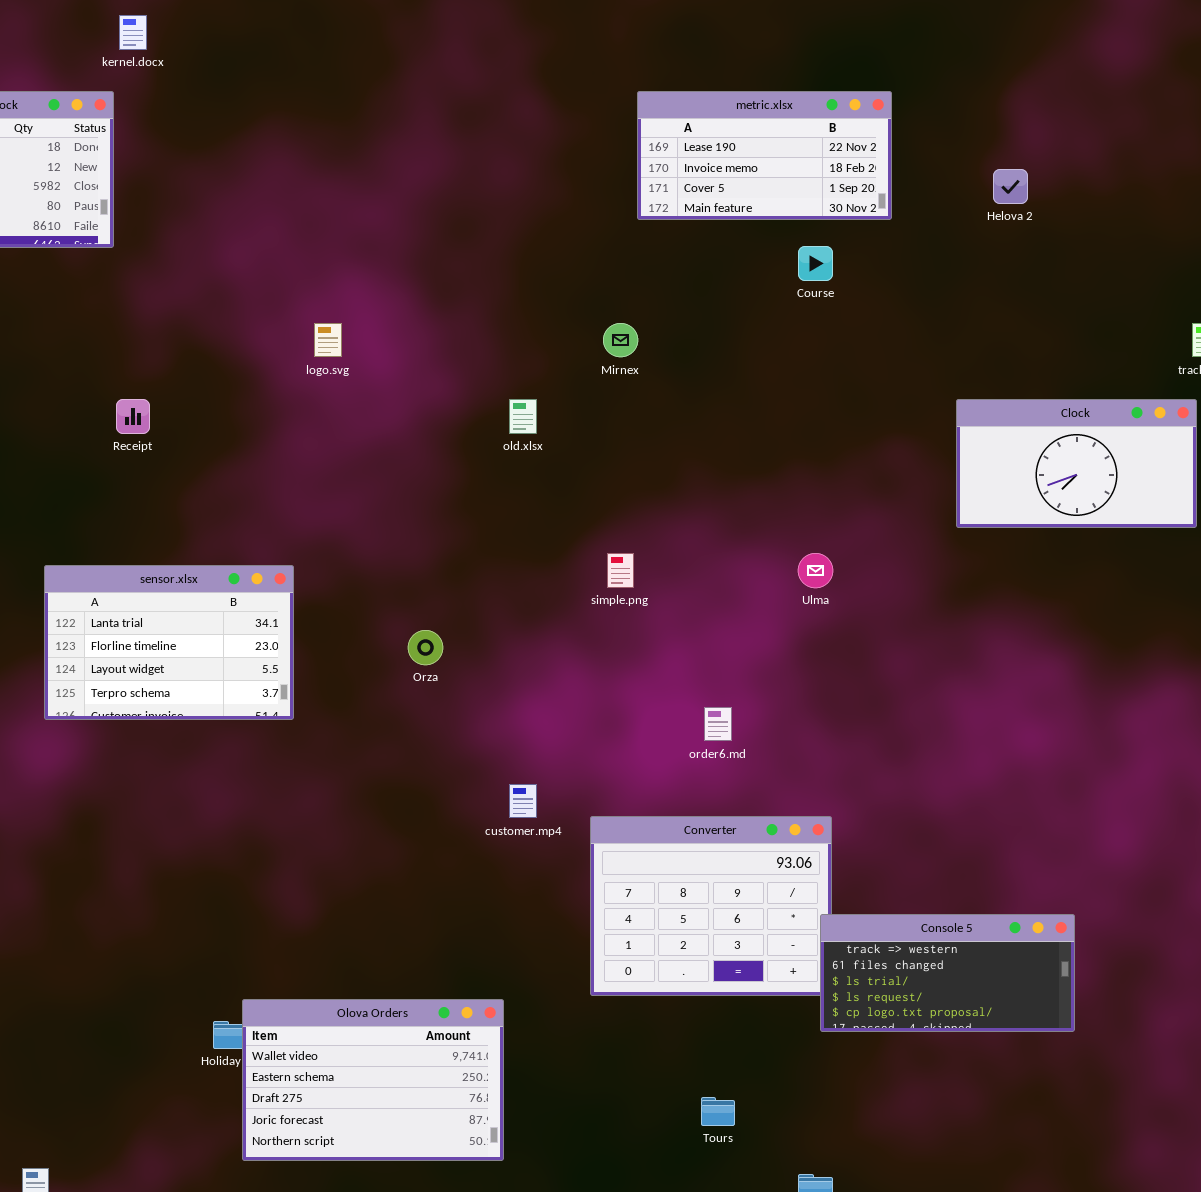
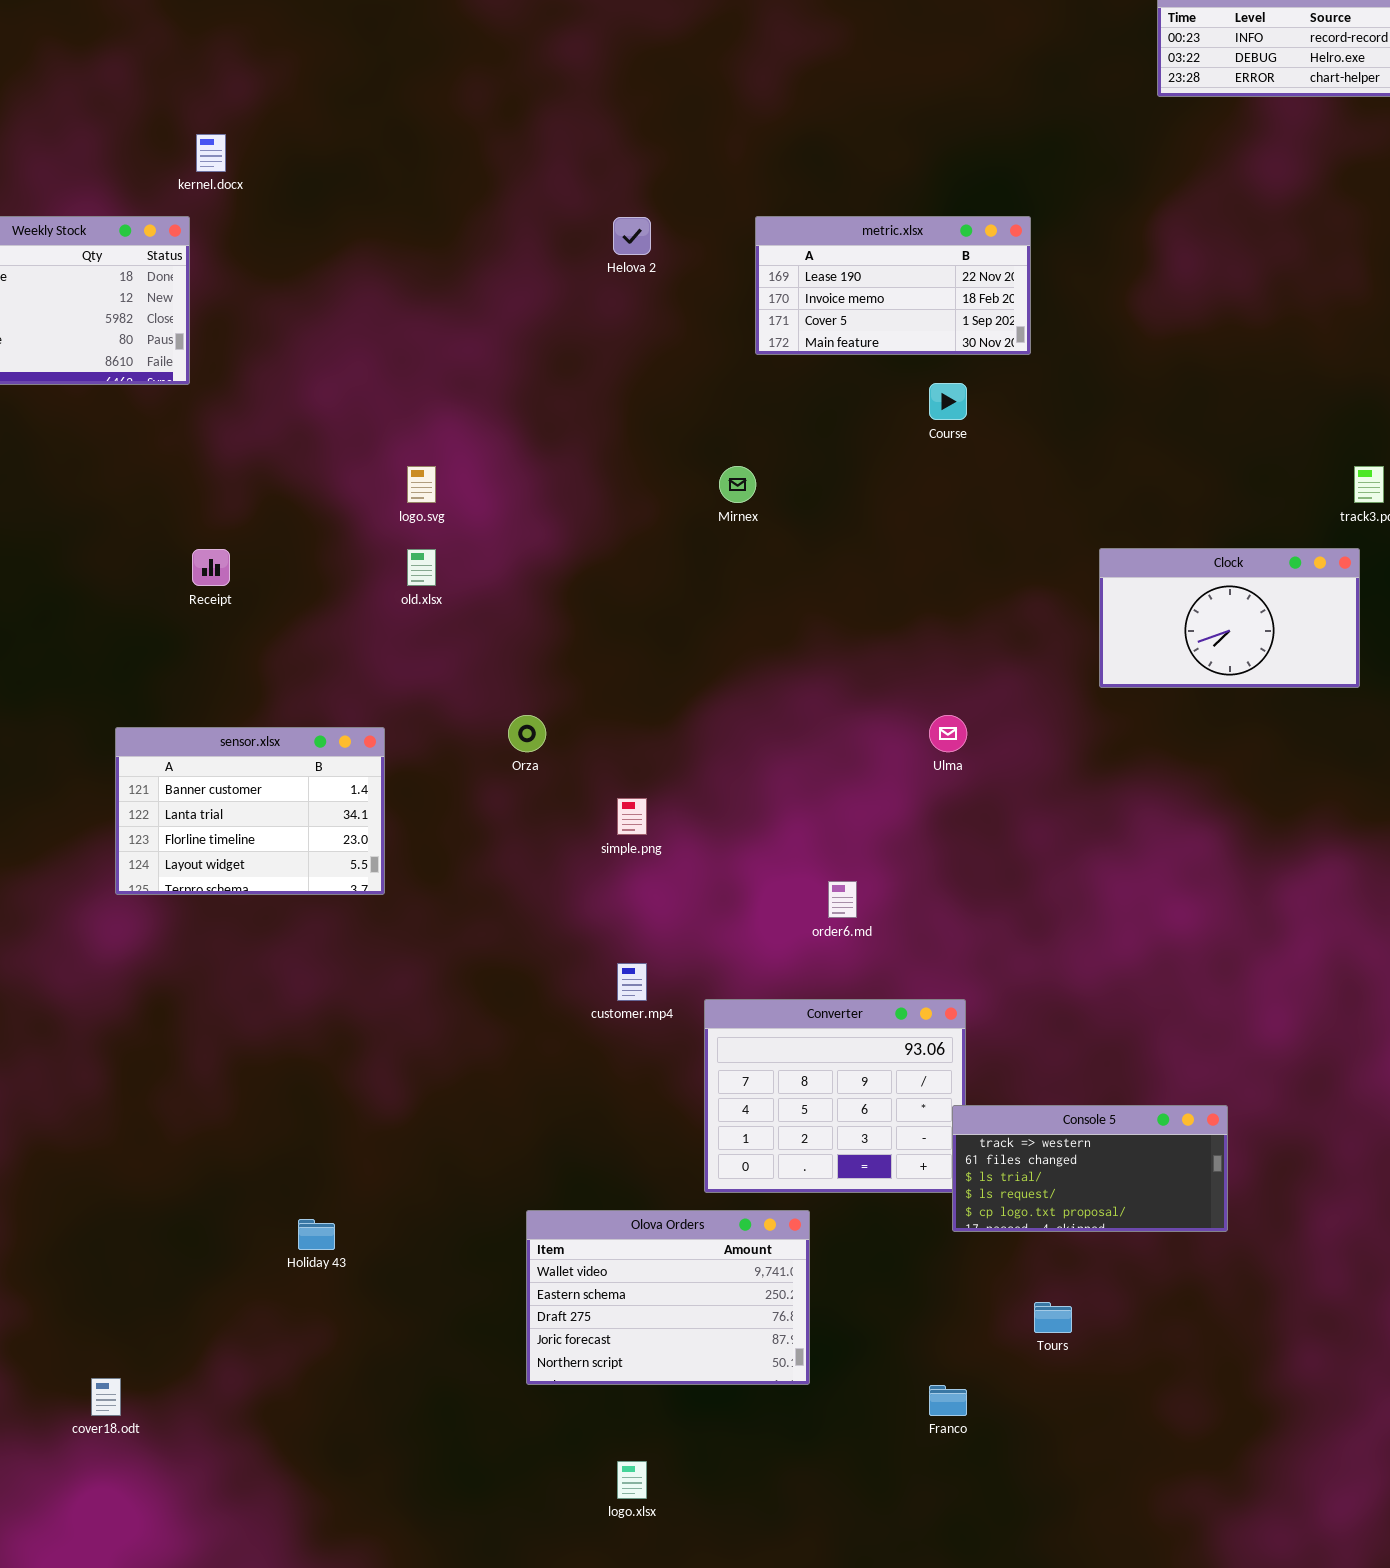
Helova 2: [993,169,1028,204] -> [613,217,651,255], moved
old.xlsx: [509,399,537,434] -> [407,549,436,586], moved
simple.png: [607,553,634,588] -> [617,798,647,835], moved
sensor.xlsx: [44,565,294,720] -> [115,727,385,895], scrolled up 1 row
Orza: [408,630,443,665] -> [508,715,546,752], moved
Olova Orders: [242,999,504,1161] -> [526,1210,810,1385], moved
Tours: [701,1097,735,1126] -> [1034,1302,1072,1333], moved

